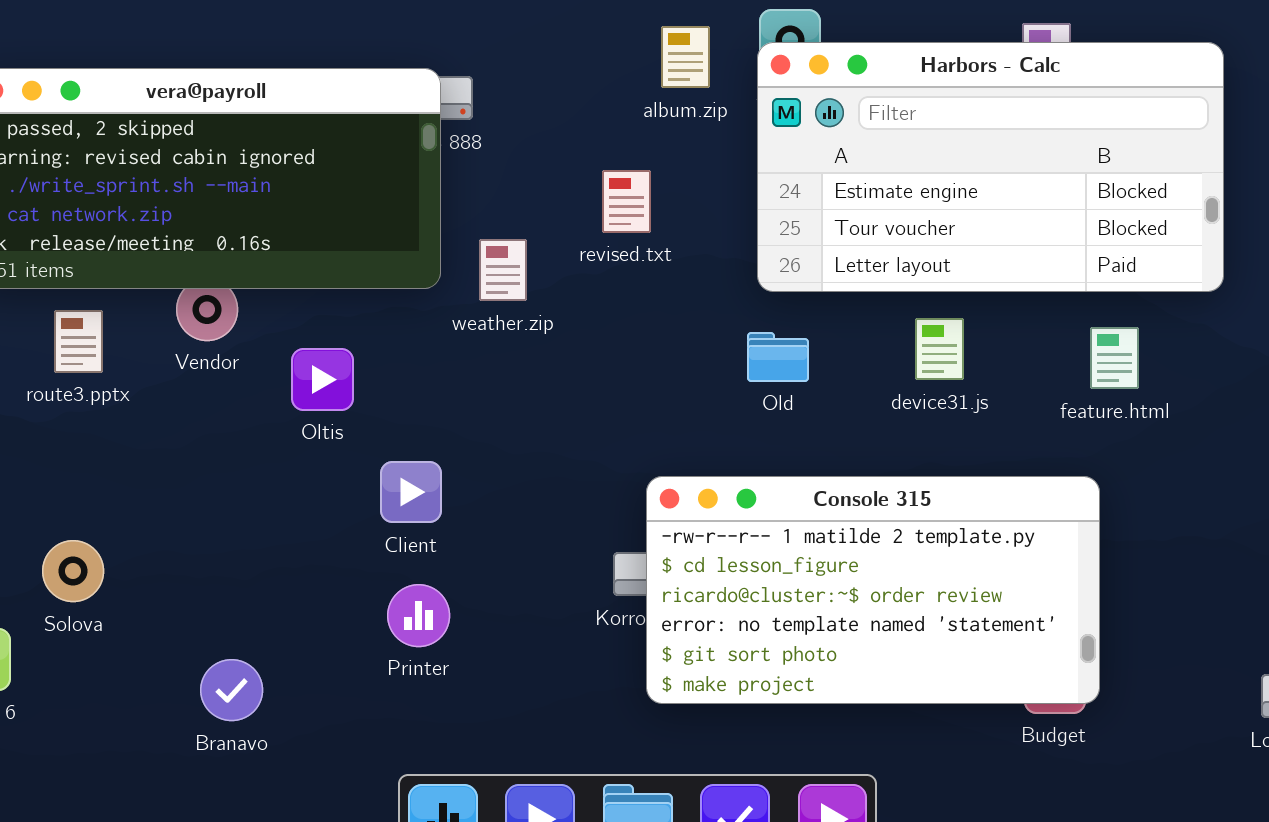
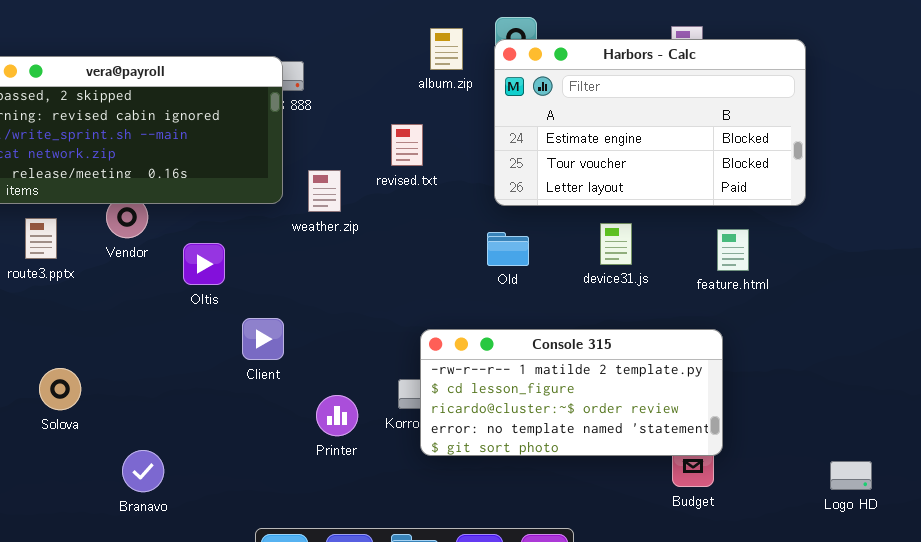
Console 315: [646,476,1100,704] -> [420,329,723,456], resized
Solova: [42,540,104,602] -> [39,368,81,410], moved
Printer: [387,584,450,647] -> [316,395,358,436], moved

